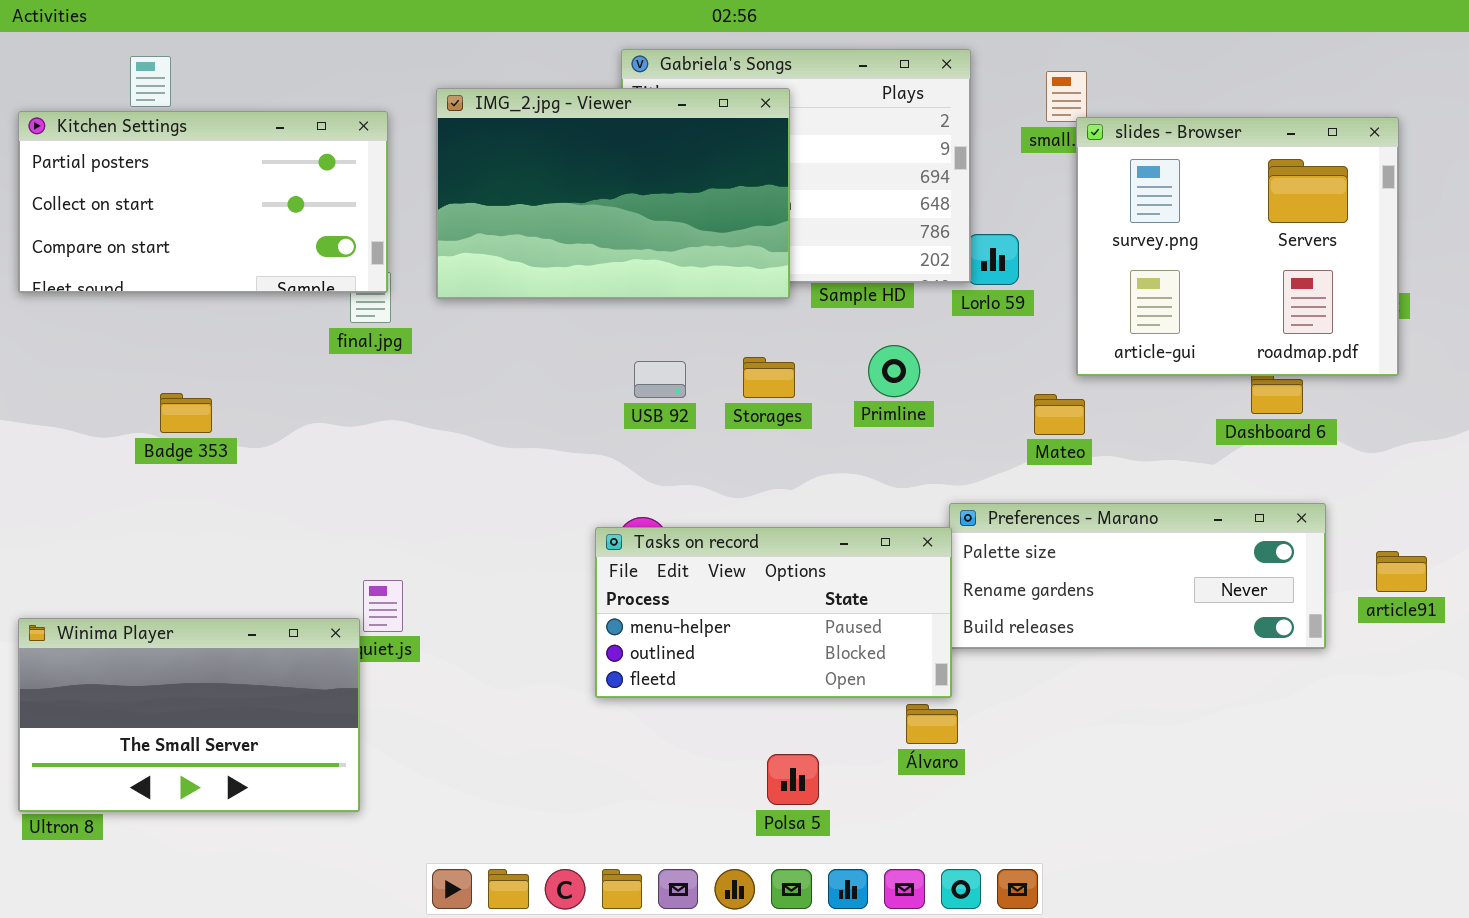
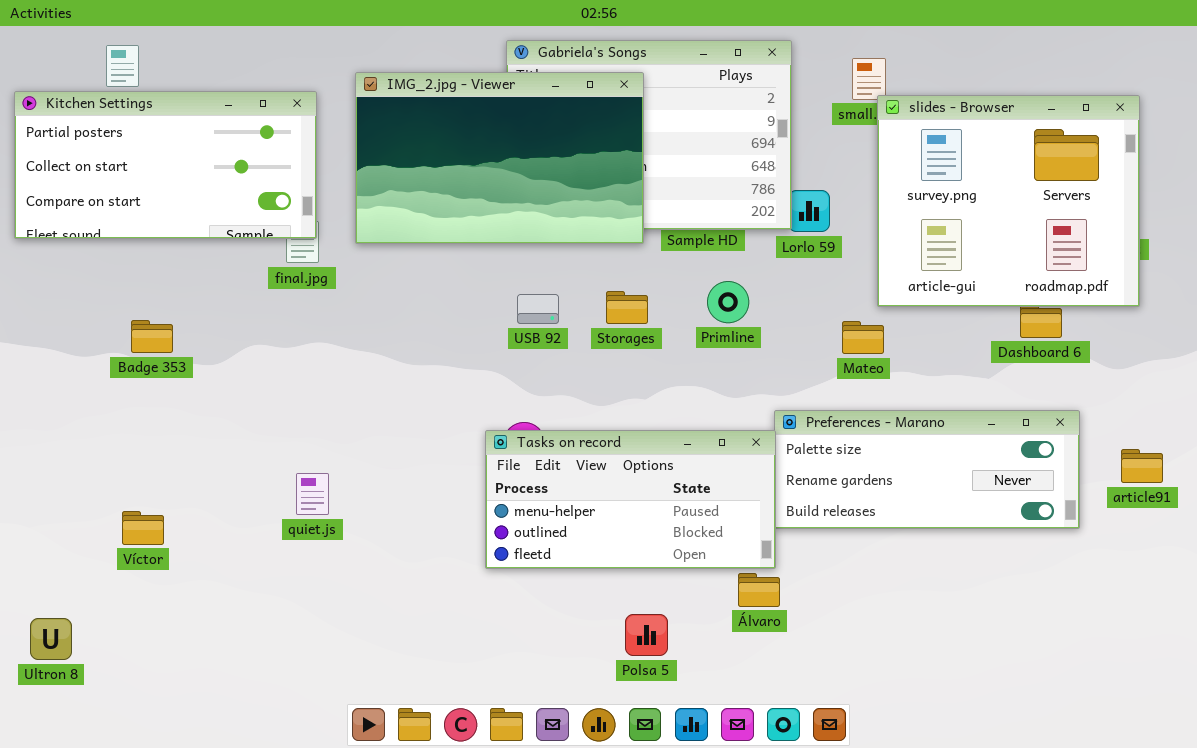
Winima Player: [18,618,360,812] -> none, closed

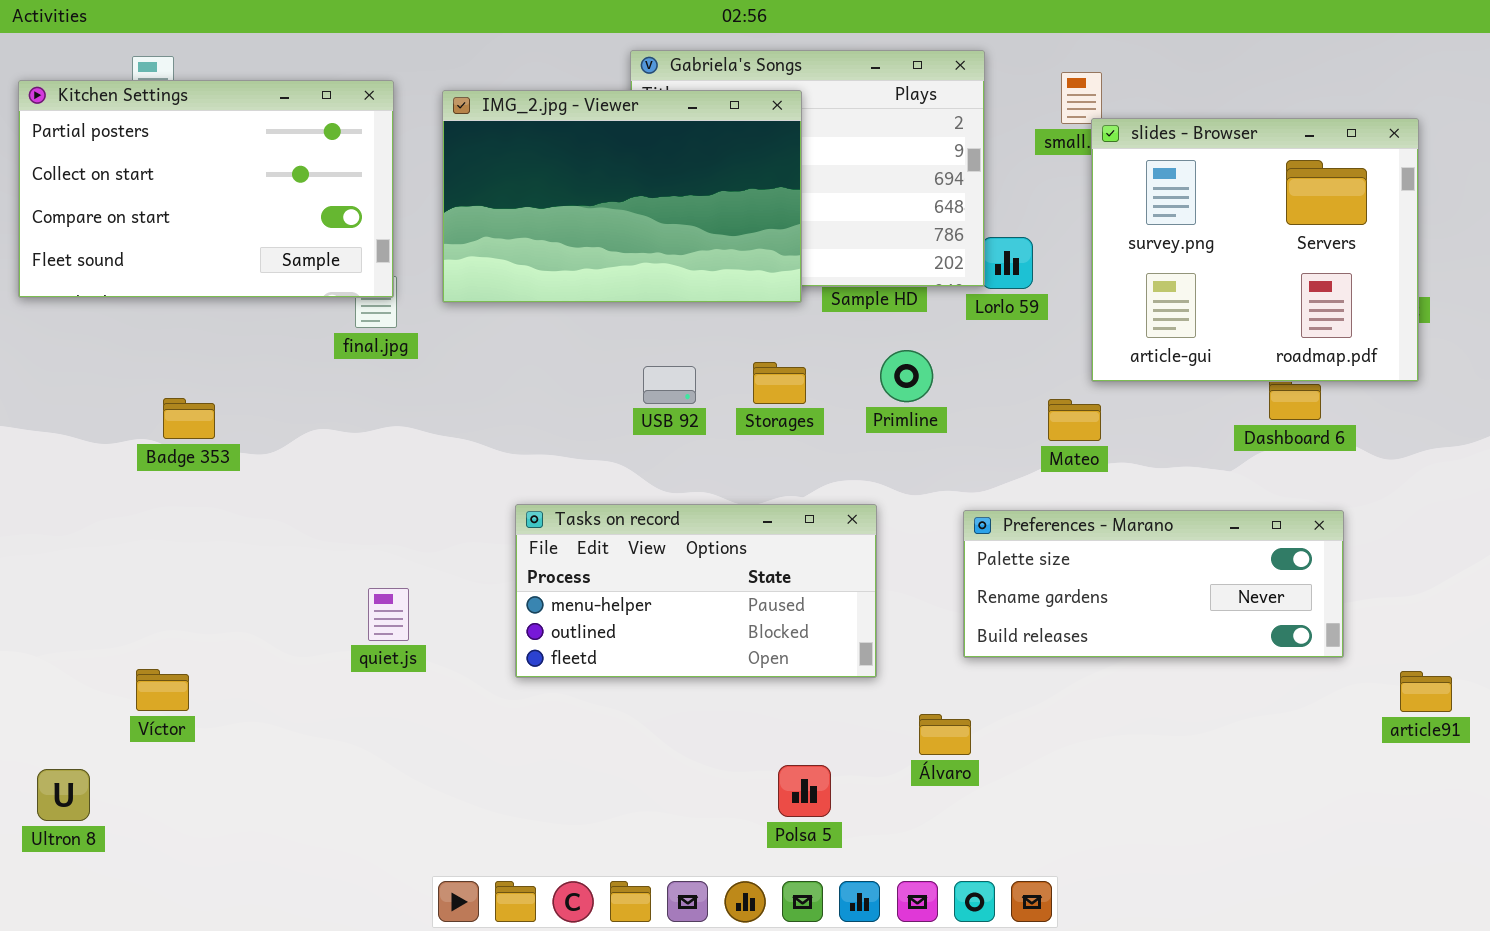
Kitchen Settings: [14,91,317,239] -> [18,80,394,298], resized
Tasks on record: [485,430,776,569] -> [515,504,877,678], moved
article91: [1121,449,1163,483] -> [1400,671,1452,712], moved
Víctor: [122,511,164,545] -> [136,669,189,711], moved

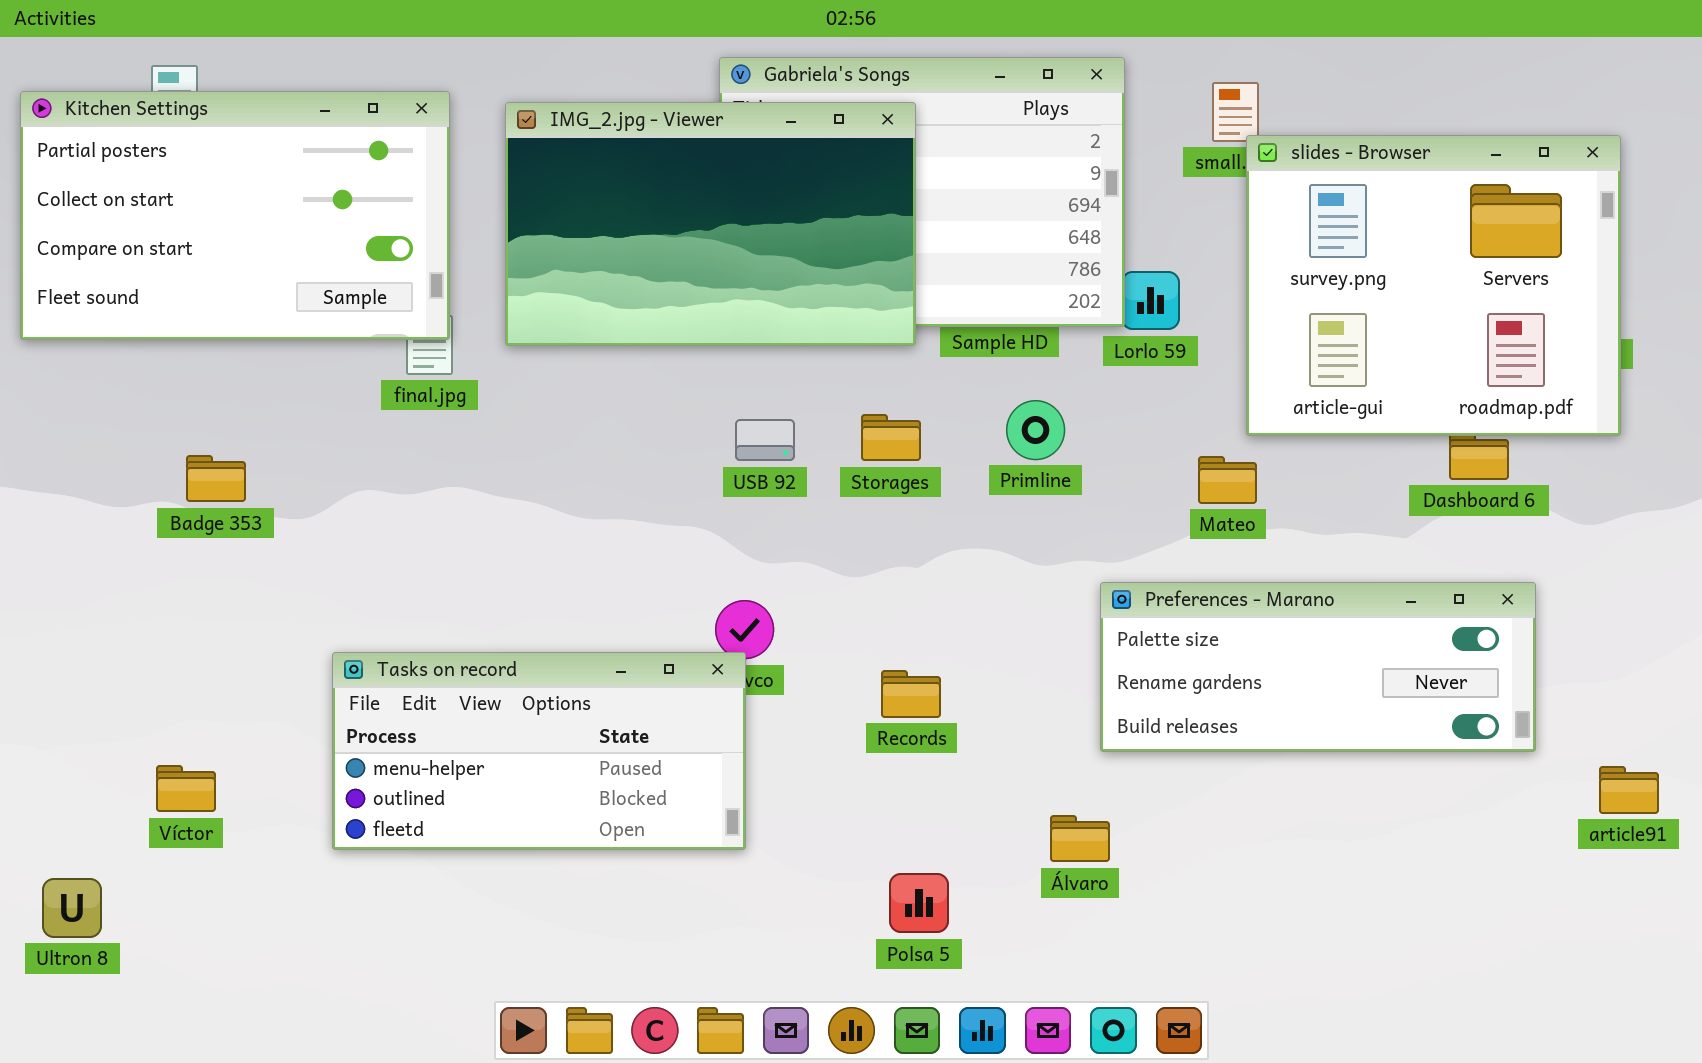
Tasks on record: [515,504,877,678] -> [332,652,746,850], moved

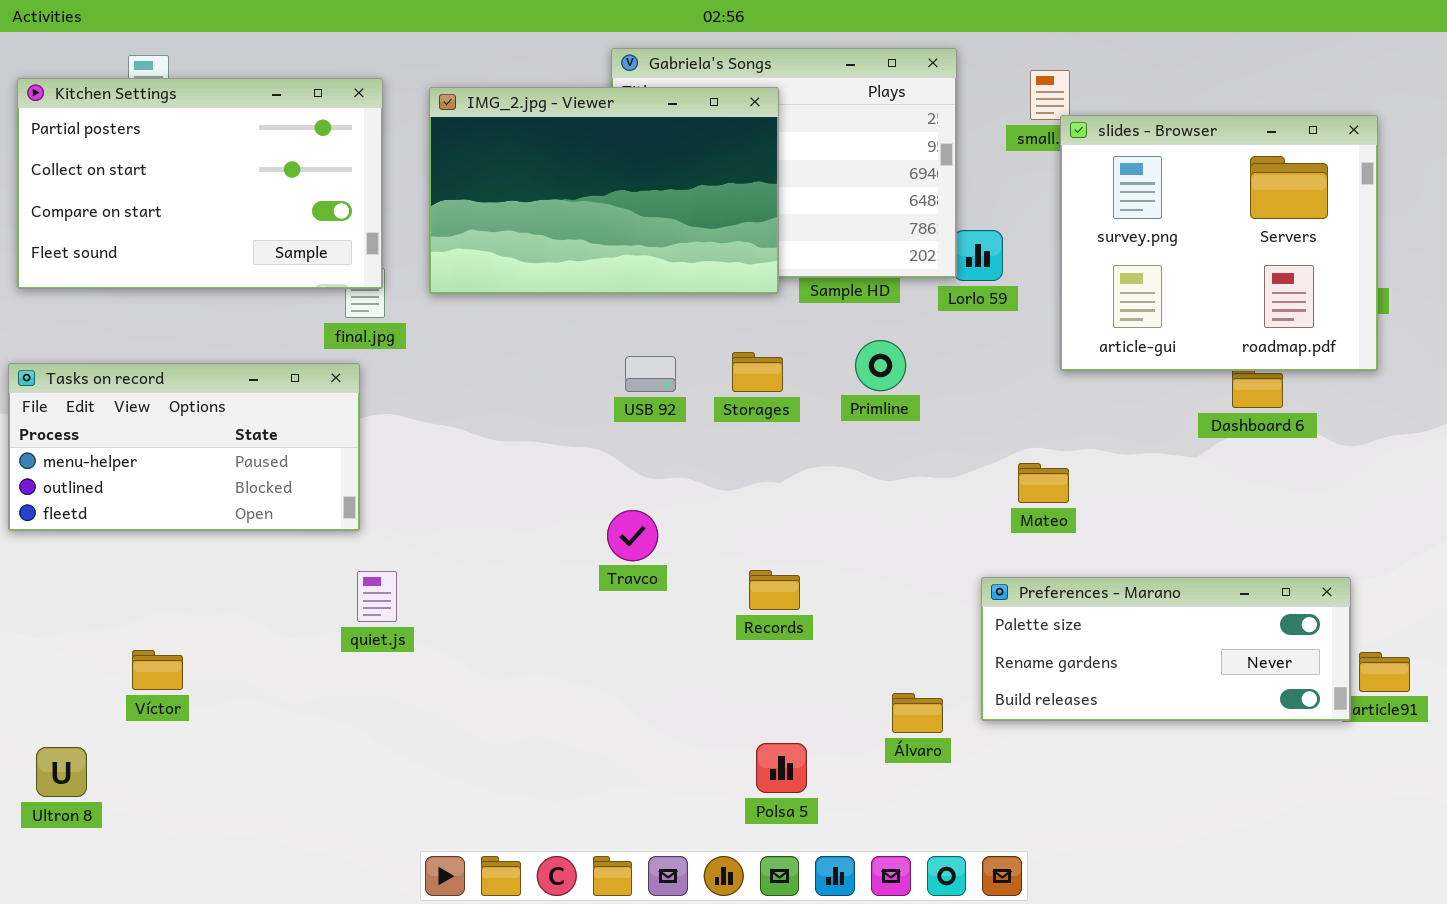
Mateo: [1198,456,1257,504] -> [1018,463,1069,503], moved
Preferences - Marano: [1100,582,1536,752] -> [981,577,1351,721], moved
Tasks on record: [332,652,746,850] -> [8,363,360,531], moved

